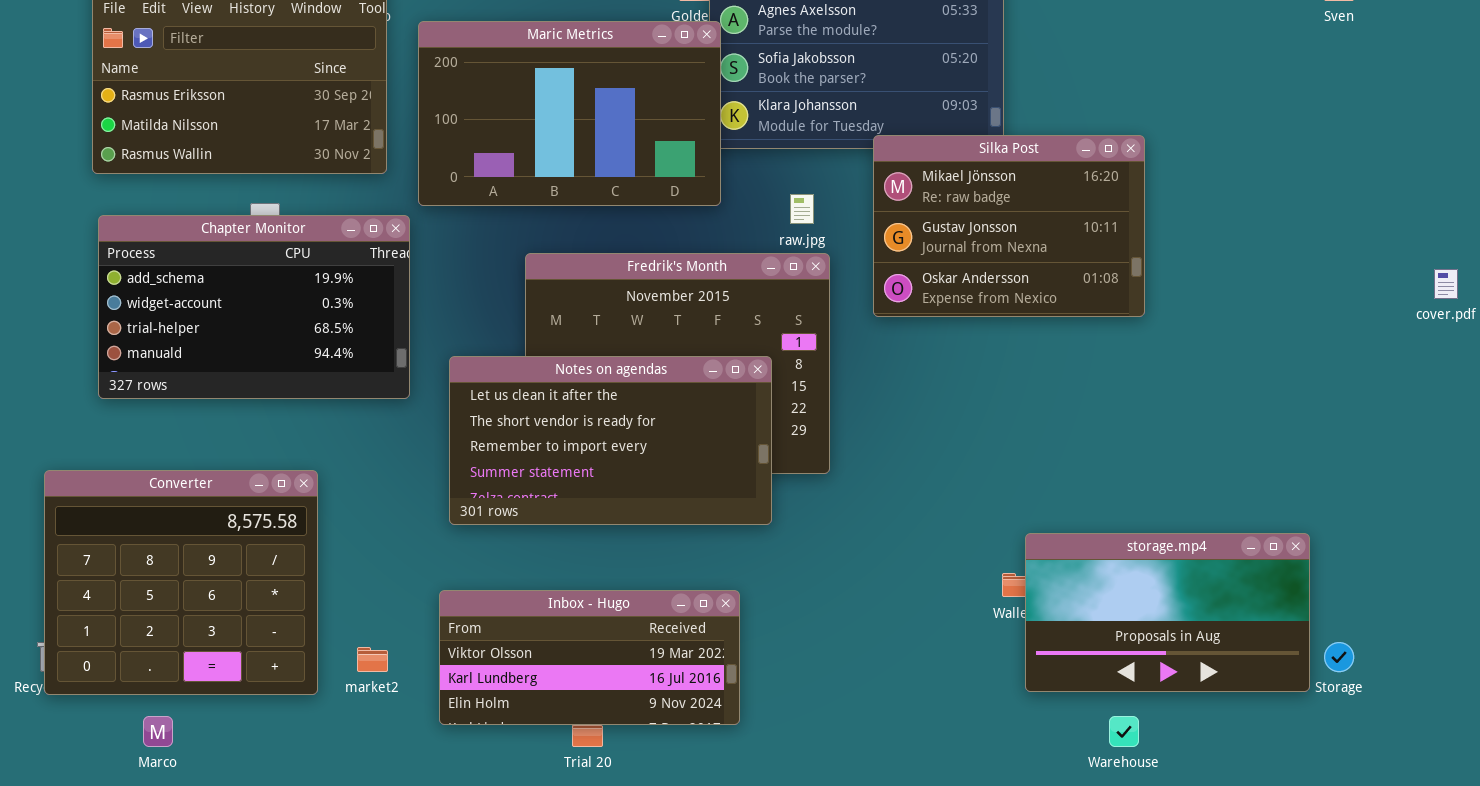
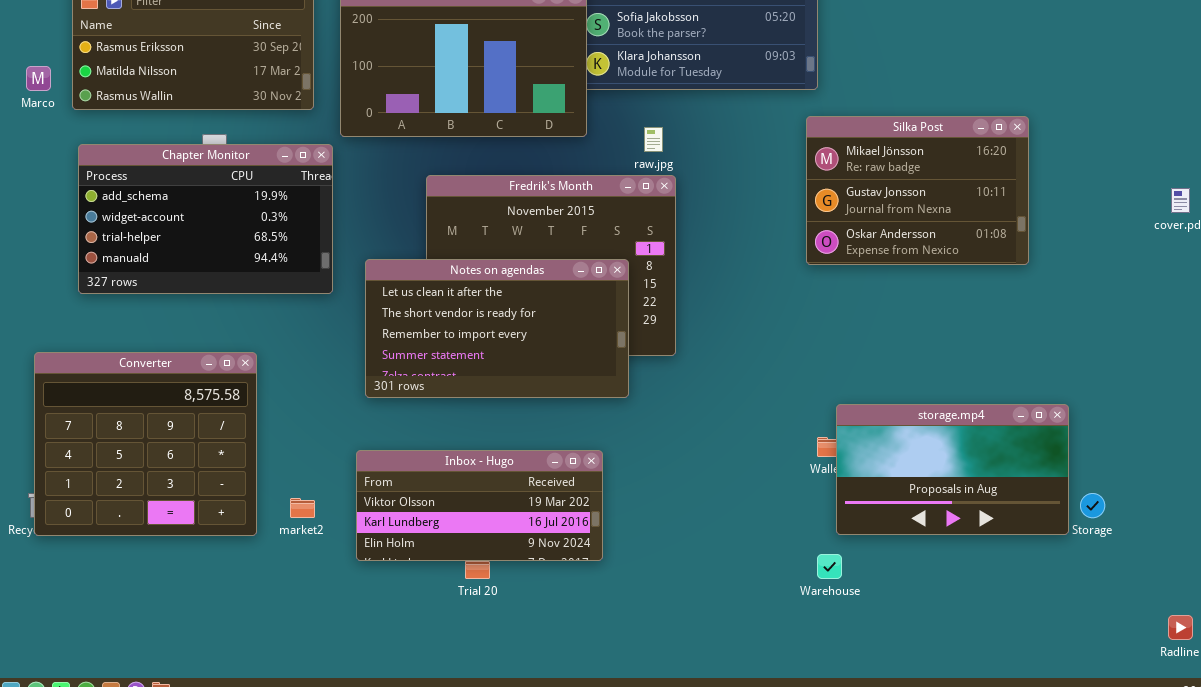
Silka Post: [873,135,1145,317] -> [806,116,1029,265], moved
Marco: [143,716,173,747] -> [26,66,51,91], moved
Warehouse: [1109,716,1139,747] -> [817,554,842,579], moved

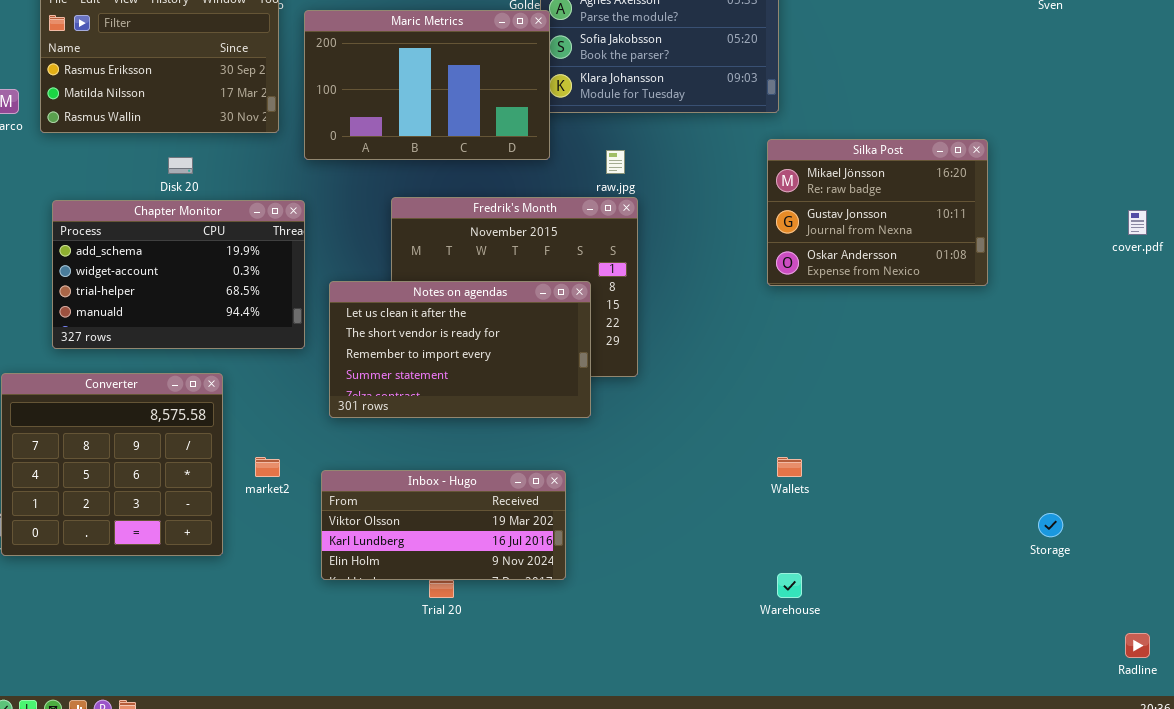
Chapter Monitor: [78,144,333,294] -> [52,200,305,349], moved
storage.mp4: [836,404,1069,535] -> none, closed
market2: [290,498,315,518] -> [255,457,280,477], moved

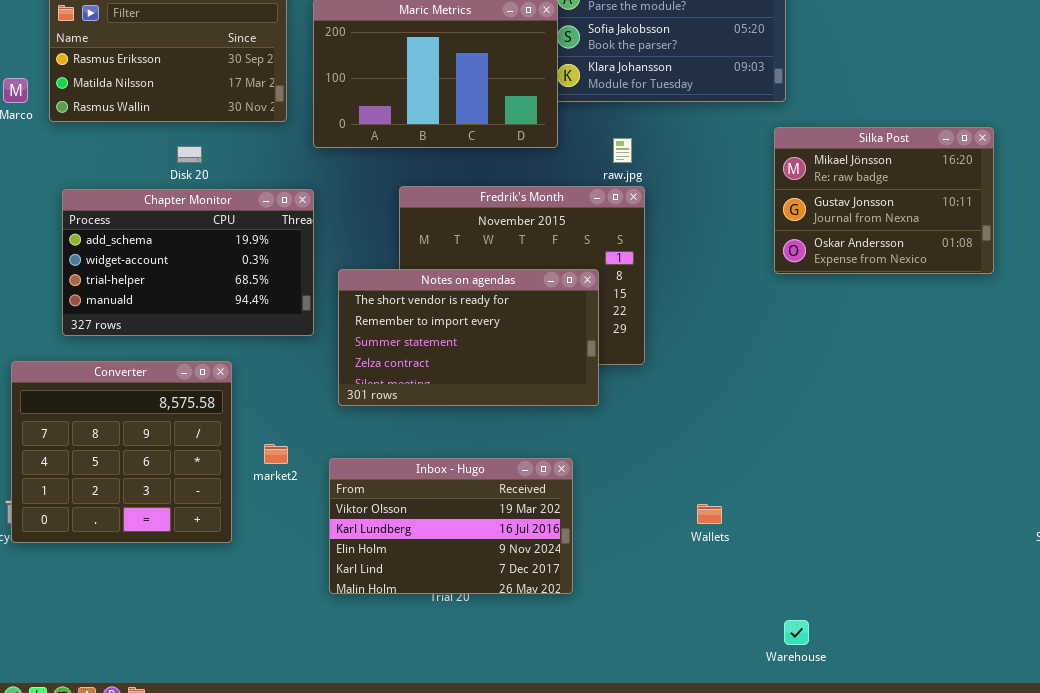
Notes on agendas: [329,281,591,418] -> [338,269,599,406], scrolled down 1 row
Wallets: [777,457,802,477] -> [697,504,722,524], moved
Inbox - Hugo: [321,470,566,580] -> [329,458,573,594], resized
Warehouse: [777,573,802,598] -> [784,620,809,645], moved

